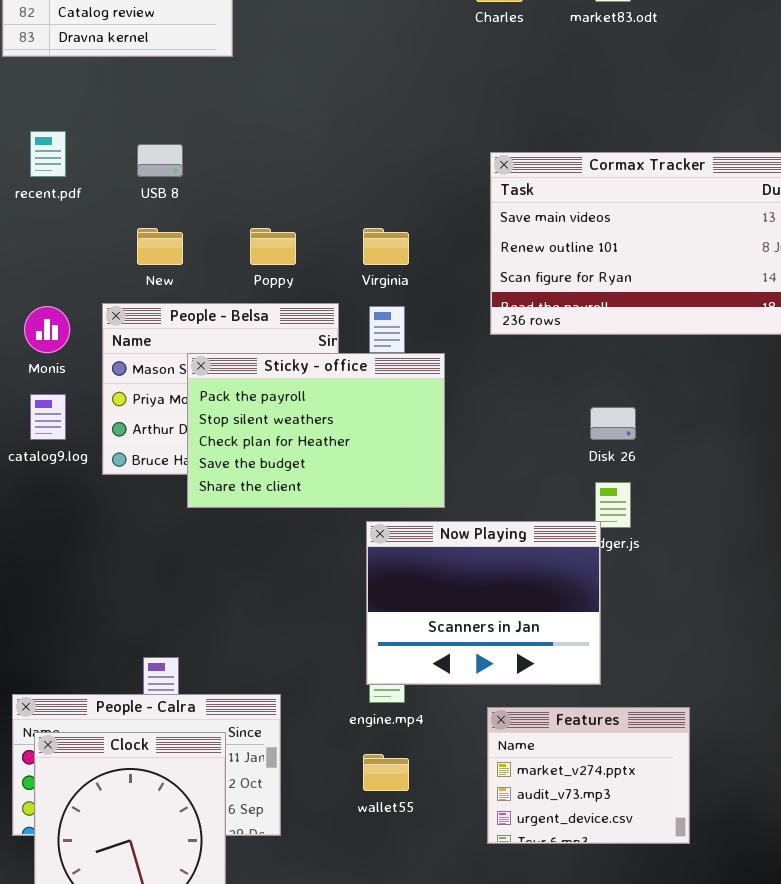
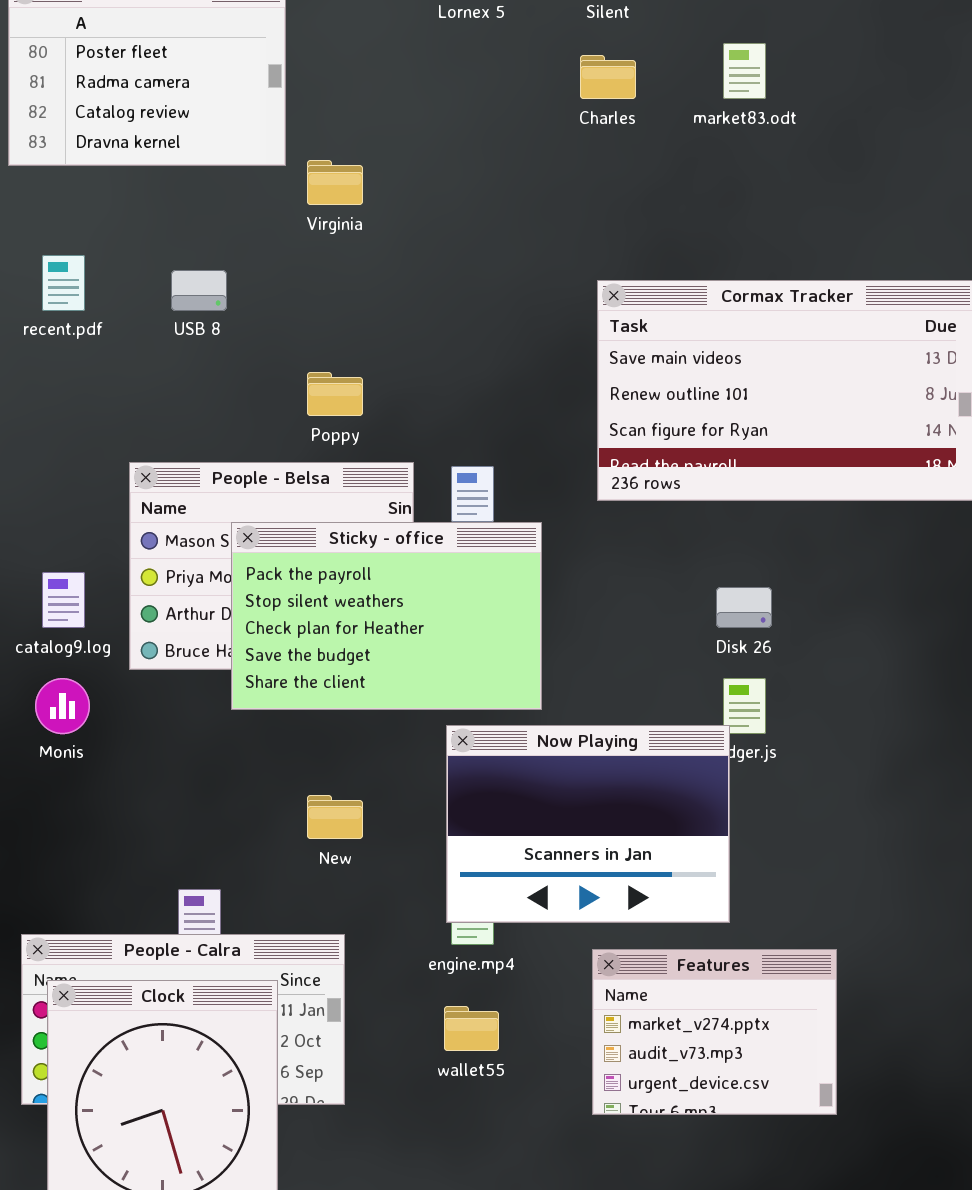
New: [137,228,183,265] -> [307,795,363,839], moved
Virginia: [363,228,409,265] -> [307,160,363,205], moved
Monis: [24,306,70,353] -> [35,678,90,734], moved

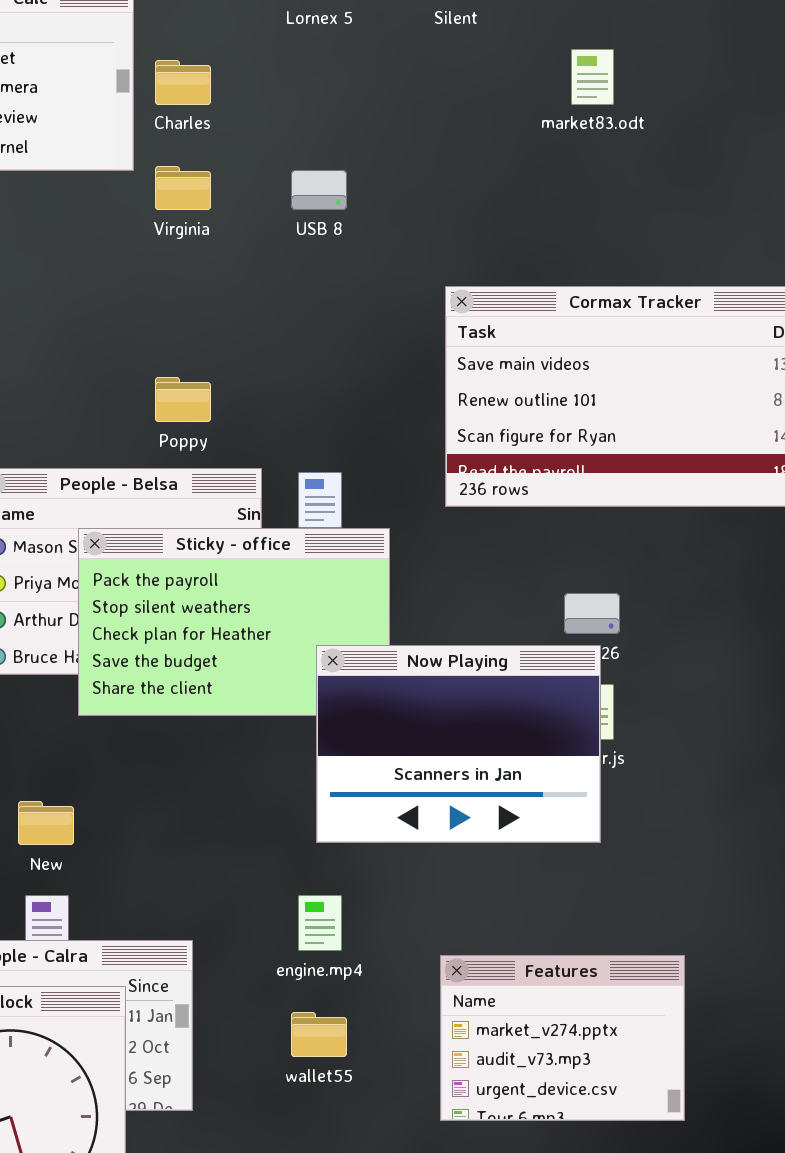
Charles: [580,55,636,99] -> [155,60,211,105], moved
USB 8: [171,270,227,311] -> [291,170,347,210], moved
Now Playing: [446,725,730,923] -> [316,645,601,843], moved
New: [307,795,363,839] -> [18,801,74,845], moved

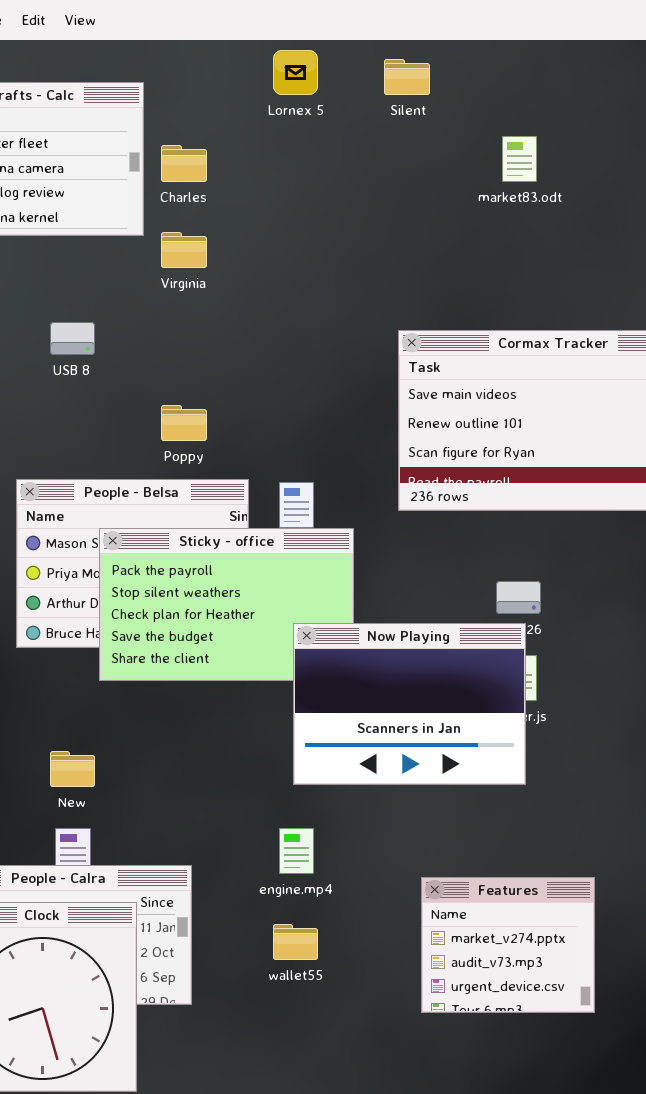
USB 8: [291,170,347,210] -> [50,322,95,355], moved
Features: [440,955,685,1121] -> [421,877,595,1013], resized

